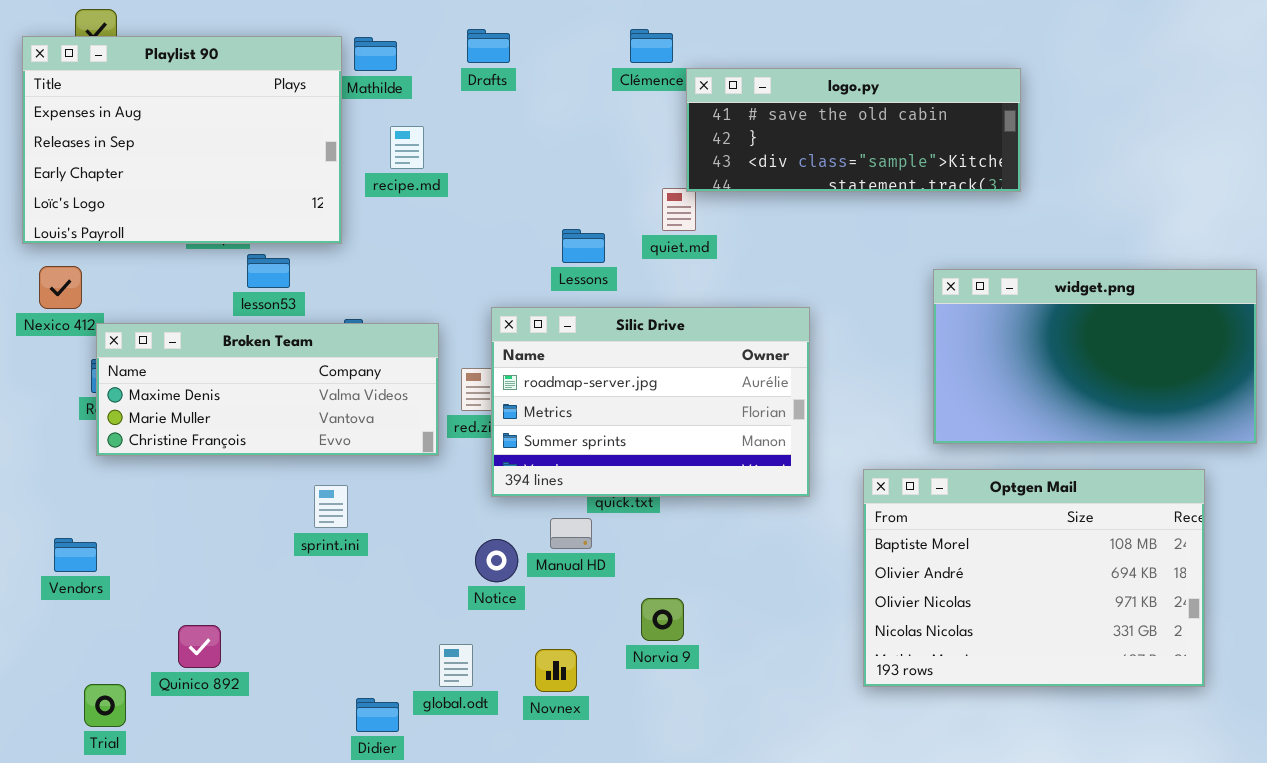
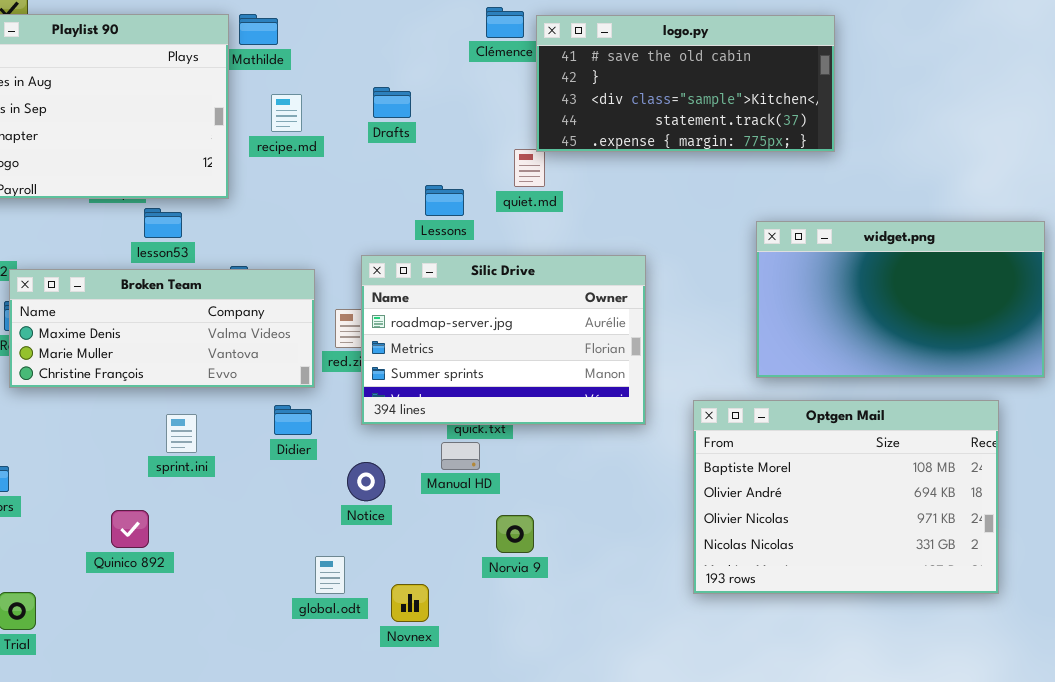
Drafts: [467,29,510,63] -> [373,87,411,118], moved
logo.py: [686,68,1021,192] -> [536,15,835,152], resized
sprint.ini: [314,485,348,528] -> [166,414,197,453], moved
Manual HD: [550,518,592,549] -> [441,442,480,470], moved
Quinico 892: [178,625,221,668] -> [111,510,149,548], moved
Novnex: [535,649,577,692] -> [391,584,429,622], moved
Didier: [356,698,399,732] -> [274,405,312,435], moved

